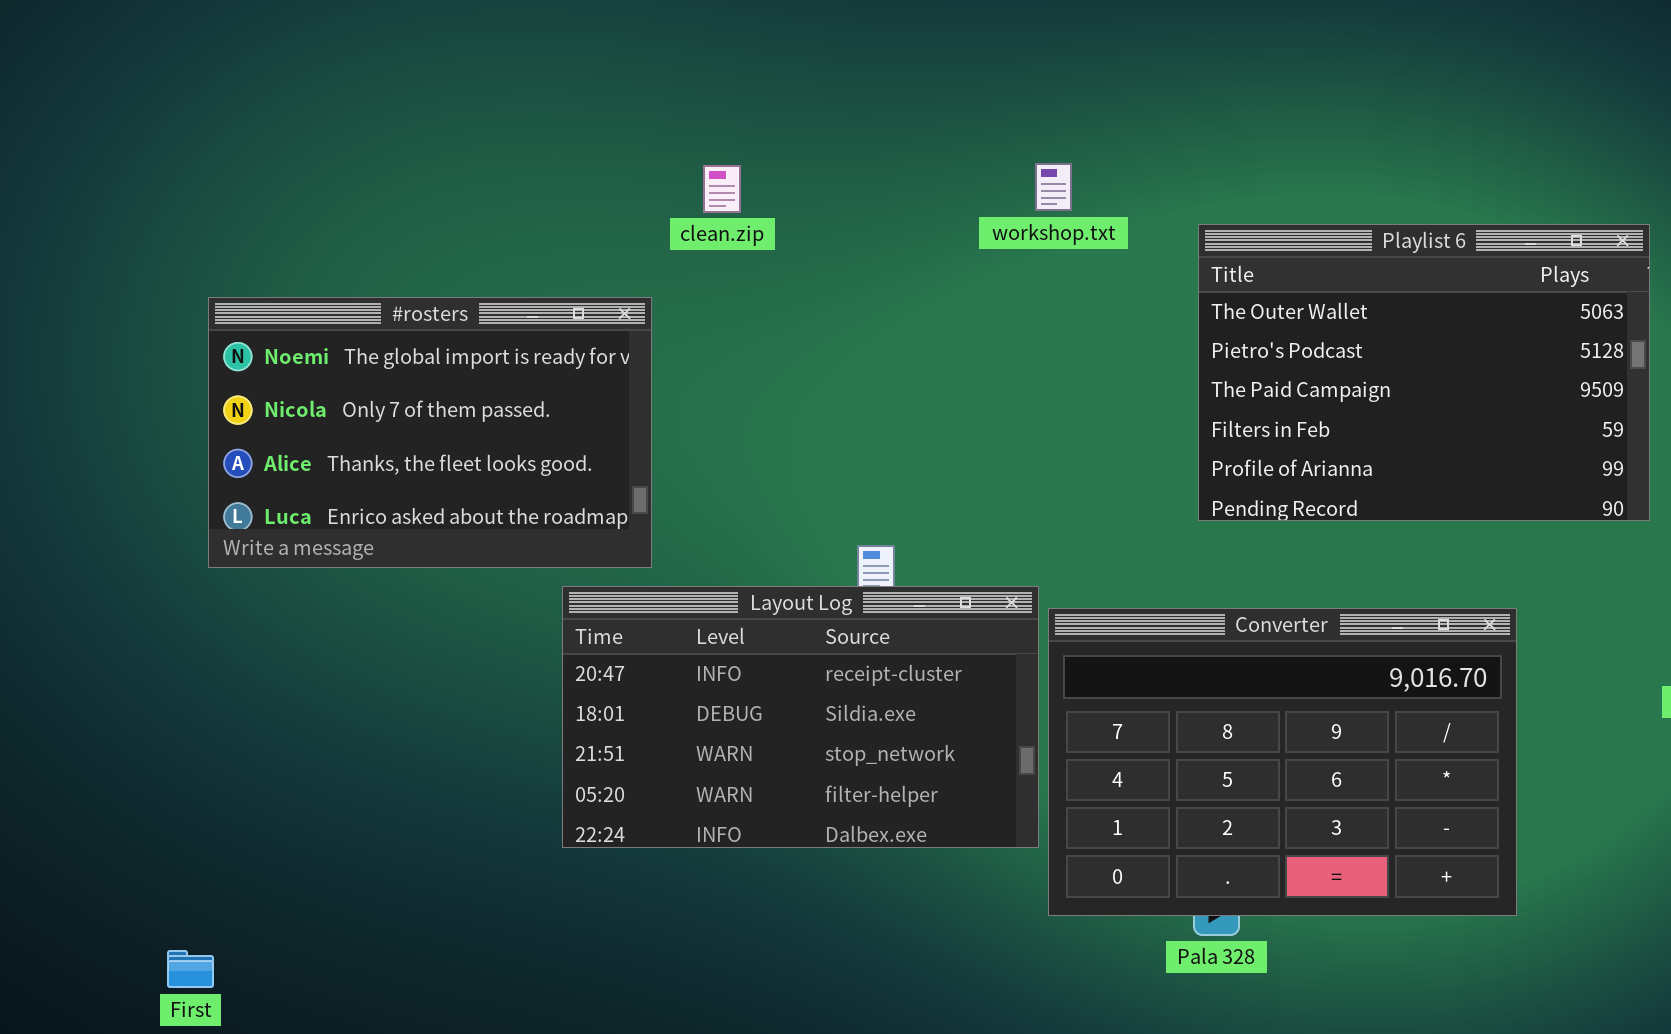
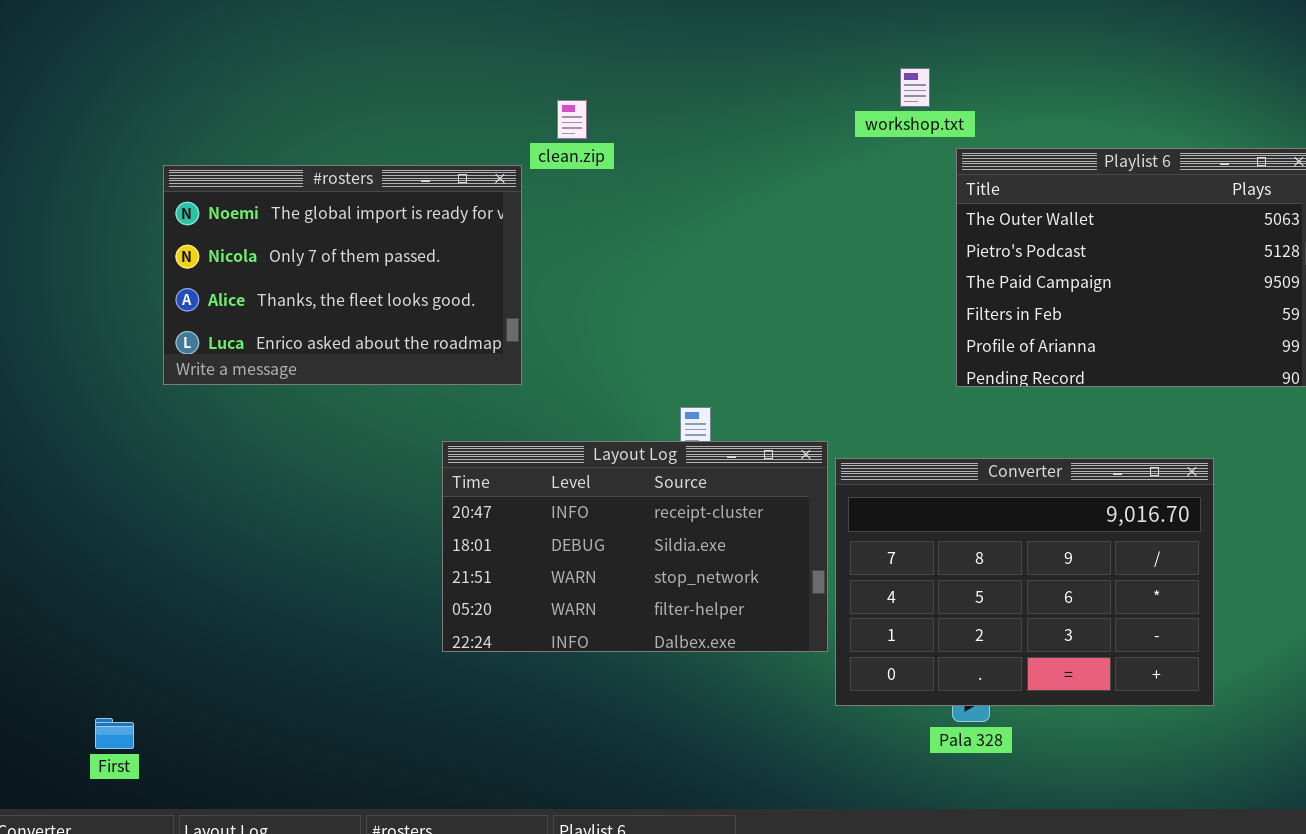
workshop.txt: [1035,163,1072,211] -> [900,68,930,107], moved
#rosters: [208,297,652,568] -> [163,165,522,385], moved
First: [167,950,214,988] -> [95,718,134,749], moved

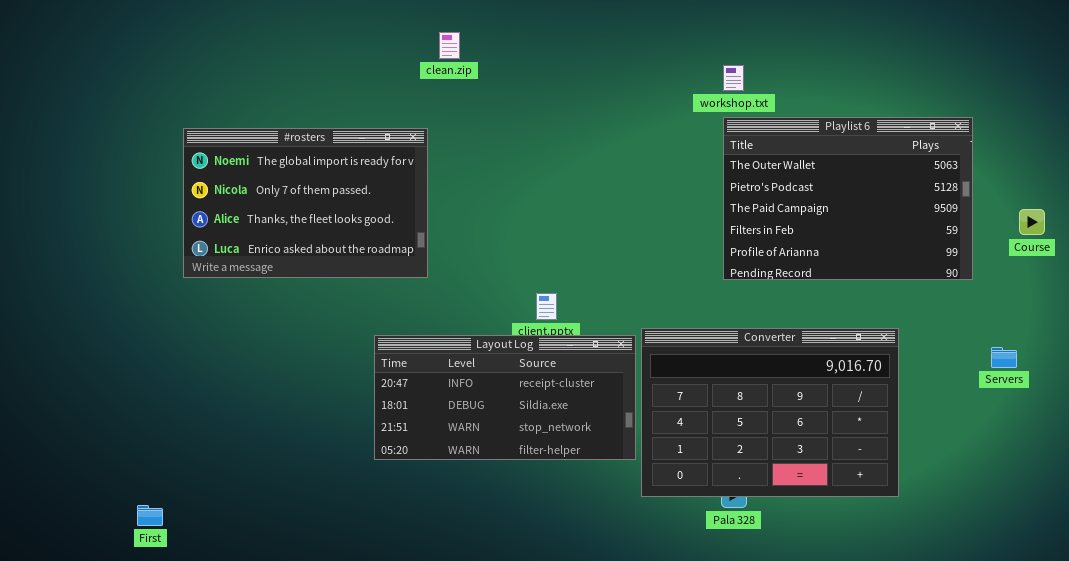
workshop.txt: [900,68,930,107] -> [723,65,744,91], moved
clean.zip: [557,100,587,139] -> [439,32,460,59], moved
Layout Log: [442,441,828,652] -> [374,335,636,460], resized

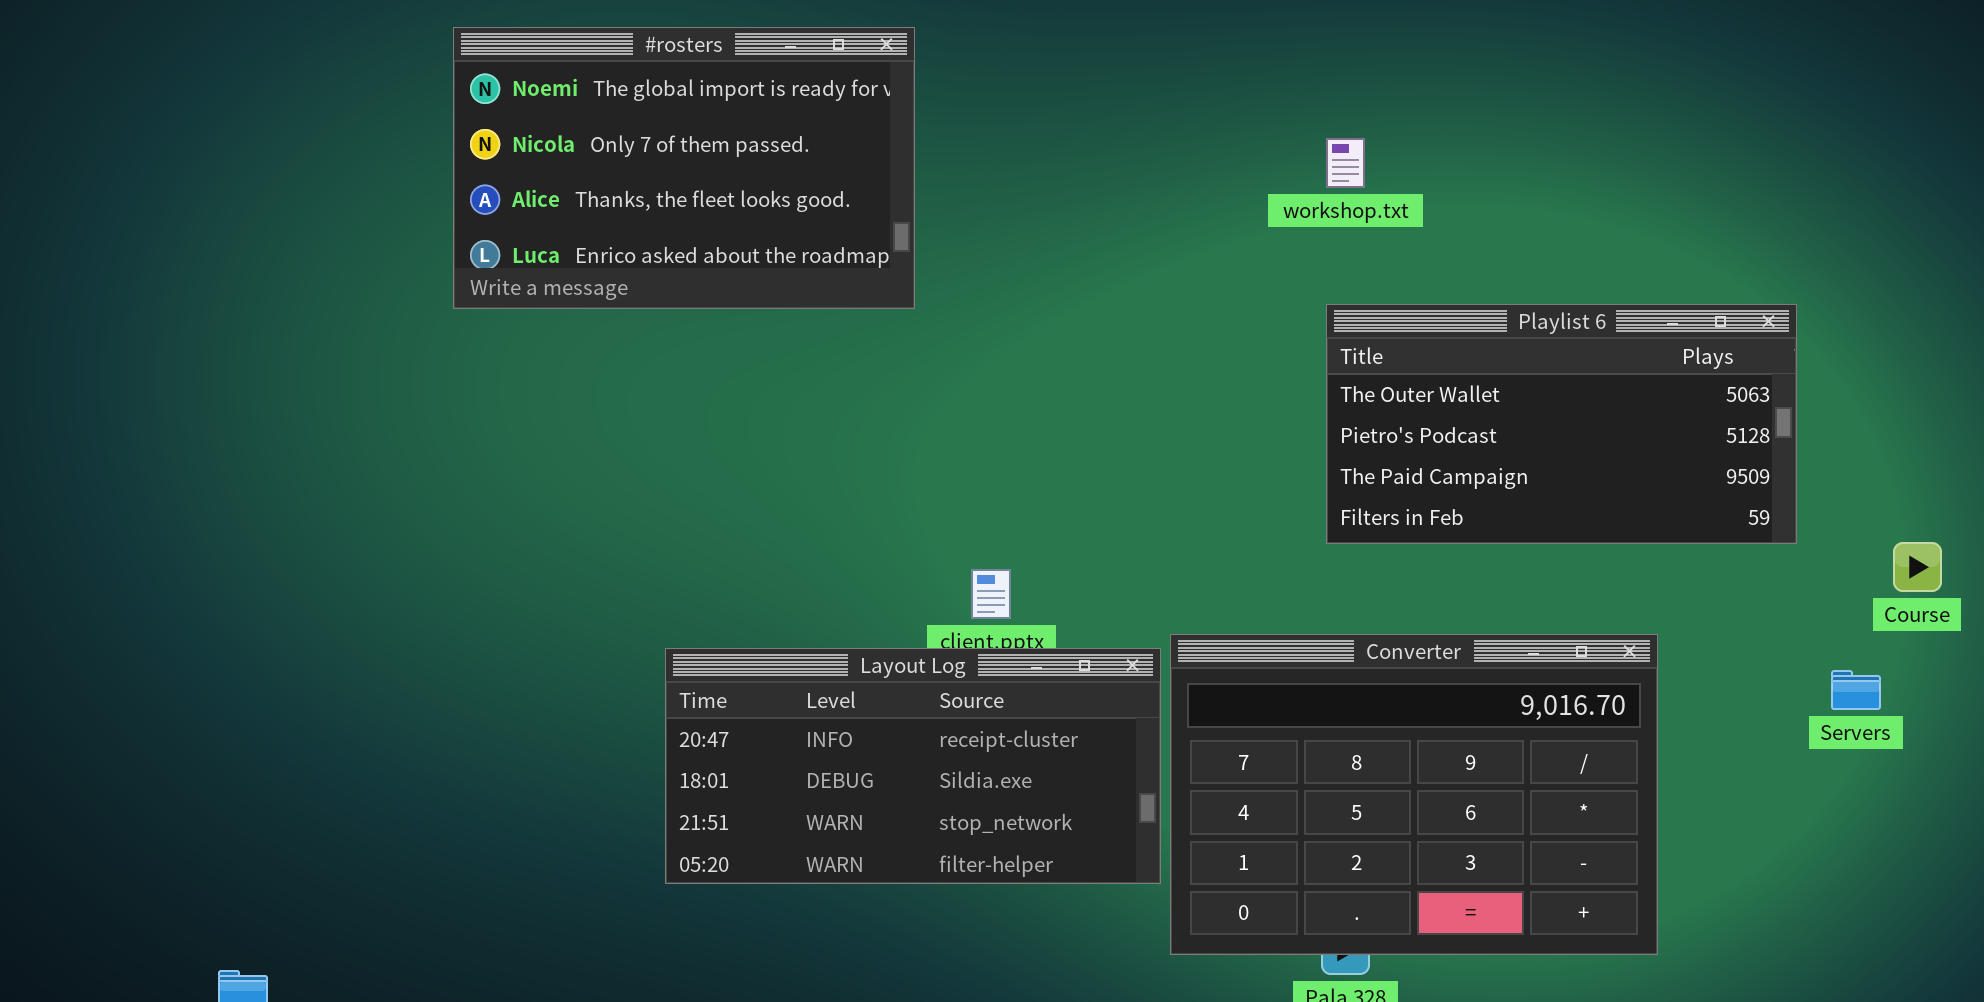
Playlist 6: [723,117,973,280] -> [1326,304,1797,544], resized
#rosters: [183,128,428,278] -> [453,27,915,309], moved
Course: [1019,209,1045,235] -> [1893,542,1942,592], moved

